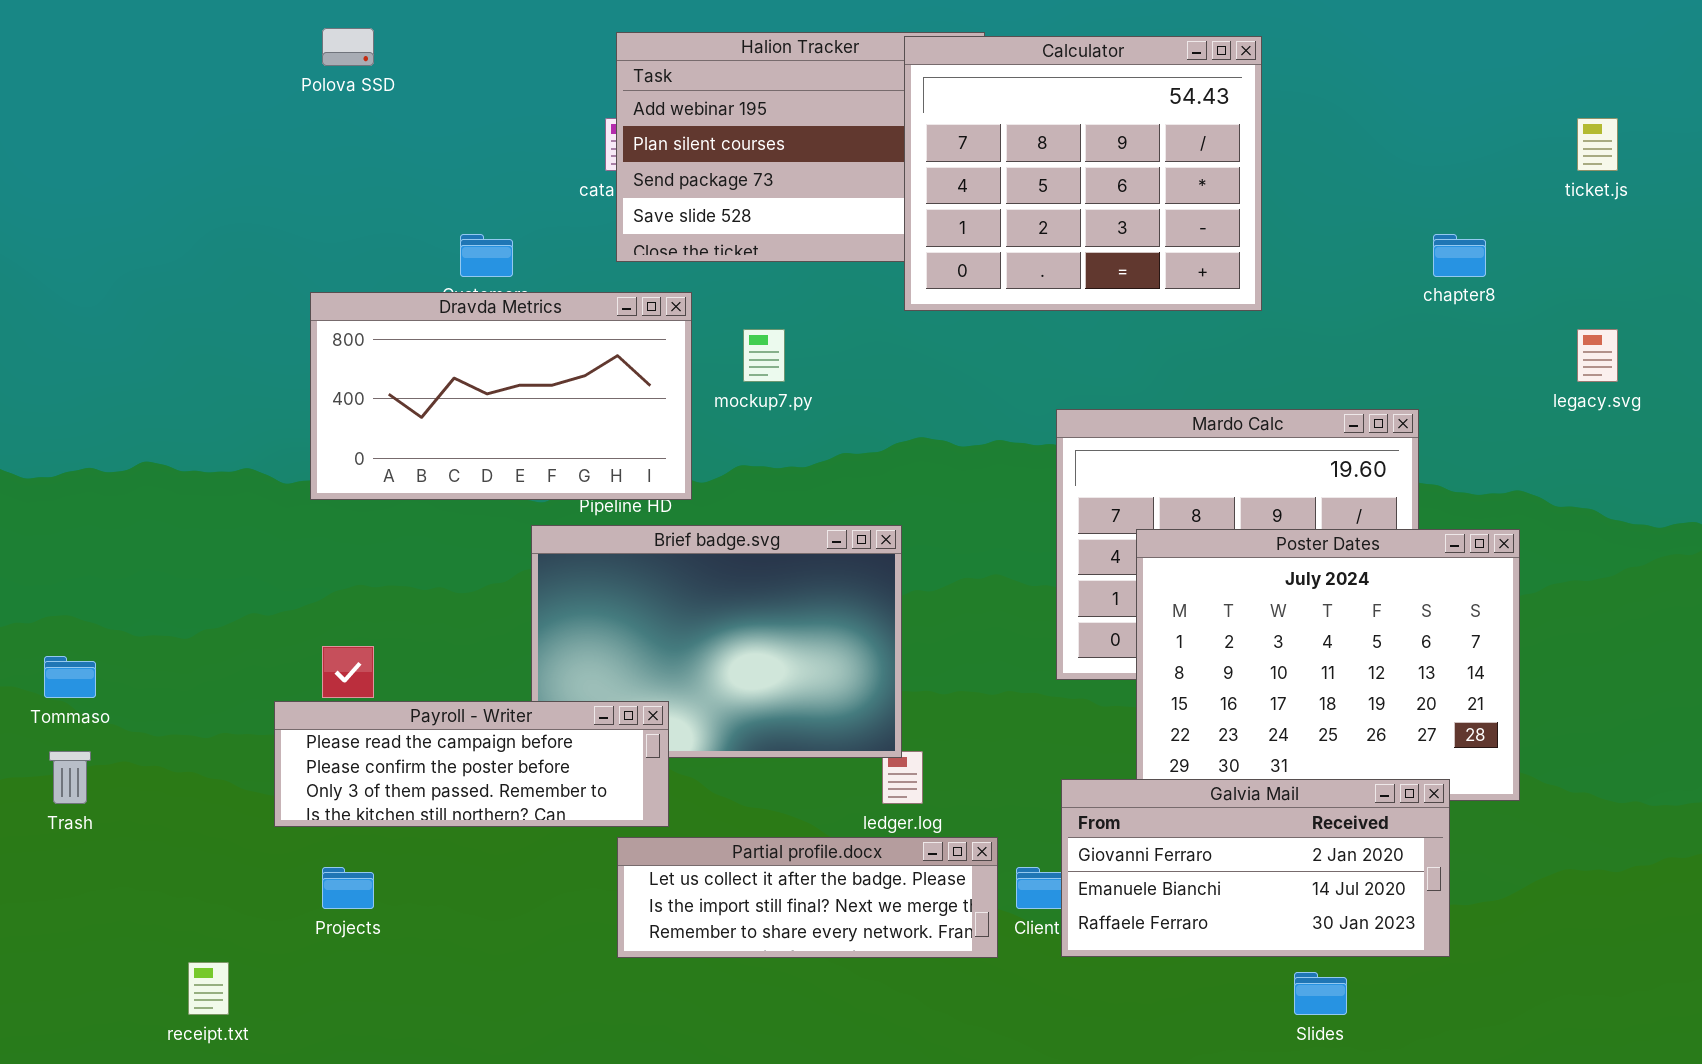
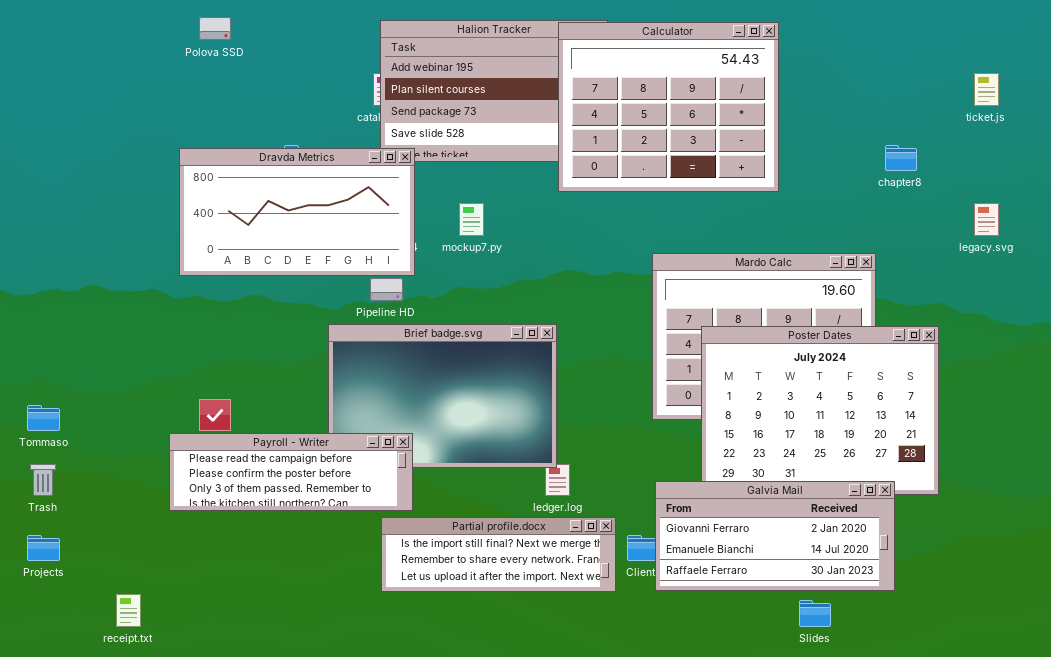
Dravda Metrics: [310,292,692,500] -> [179,148,415,276], moved
Partial profile.docx: [617,837,998,958] -> [381,517,616,592], scrolled down 1 row
Projects: [322,867,374,909] -> [27,535,60,561], moved

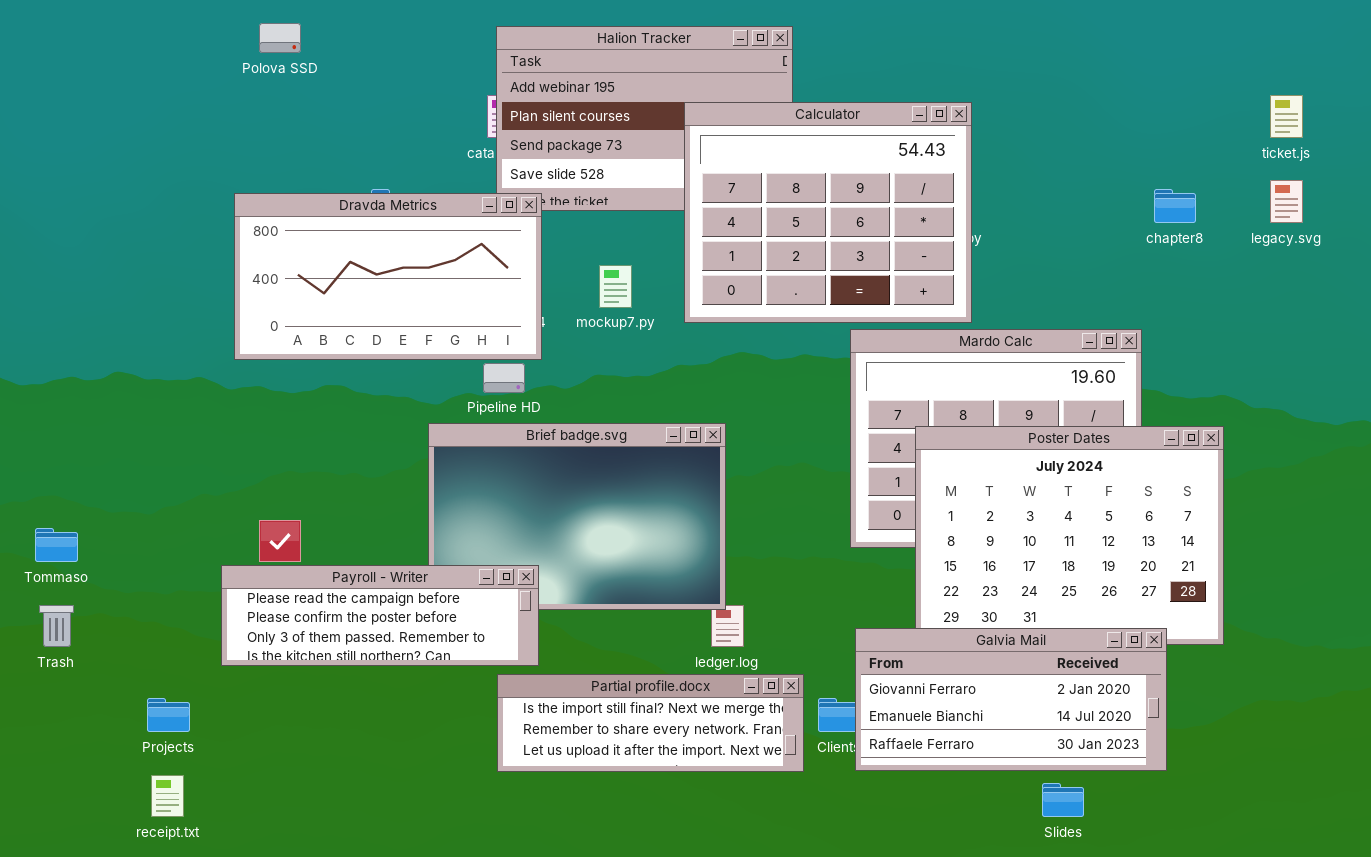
Calculator: [558,22,779,192] -> [684,102,972,323], moved
legacy.svg: [974,203,999,236] -> [1270,180,1303,223], moved
Projects: [27,535,60,561] -> [147,698,190,732], moved

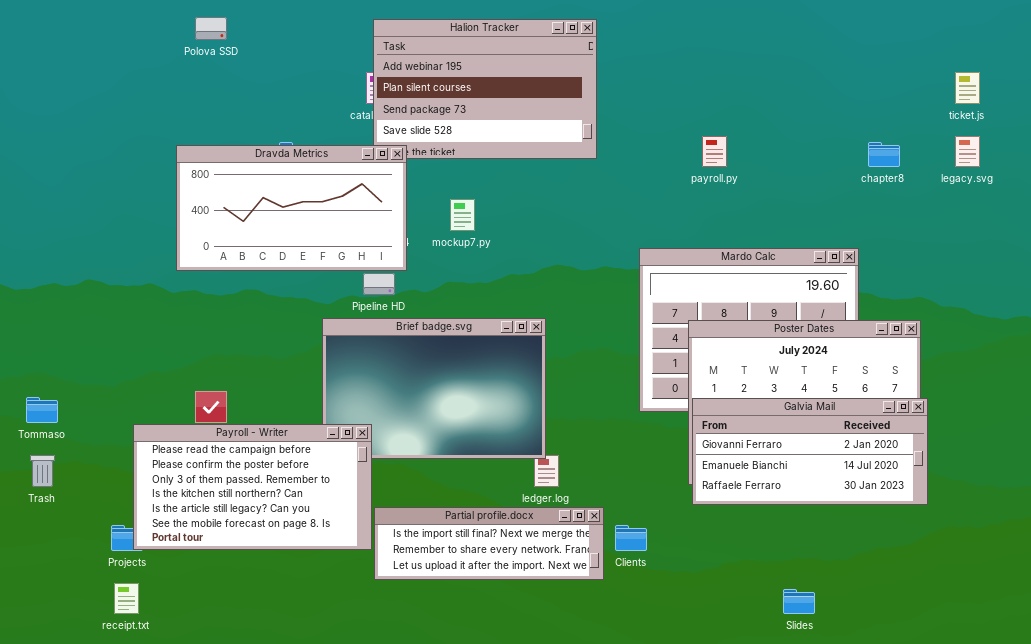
Calculator: [684,102,972,323] -> none, closed
Payroll - Writer: [221,565,539,666] -> [133,424,372,550], moved, resized
Galvia Mail: [855,628,1167,771] -> [692,398,928,505], moved

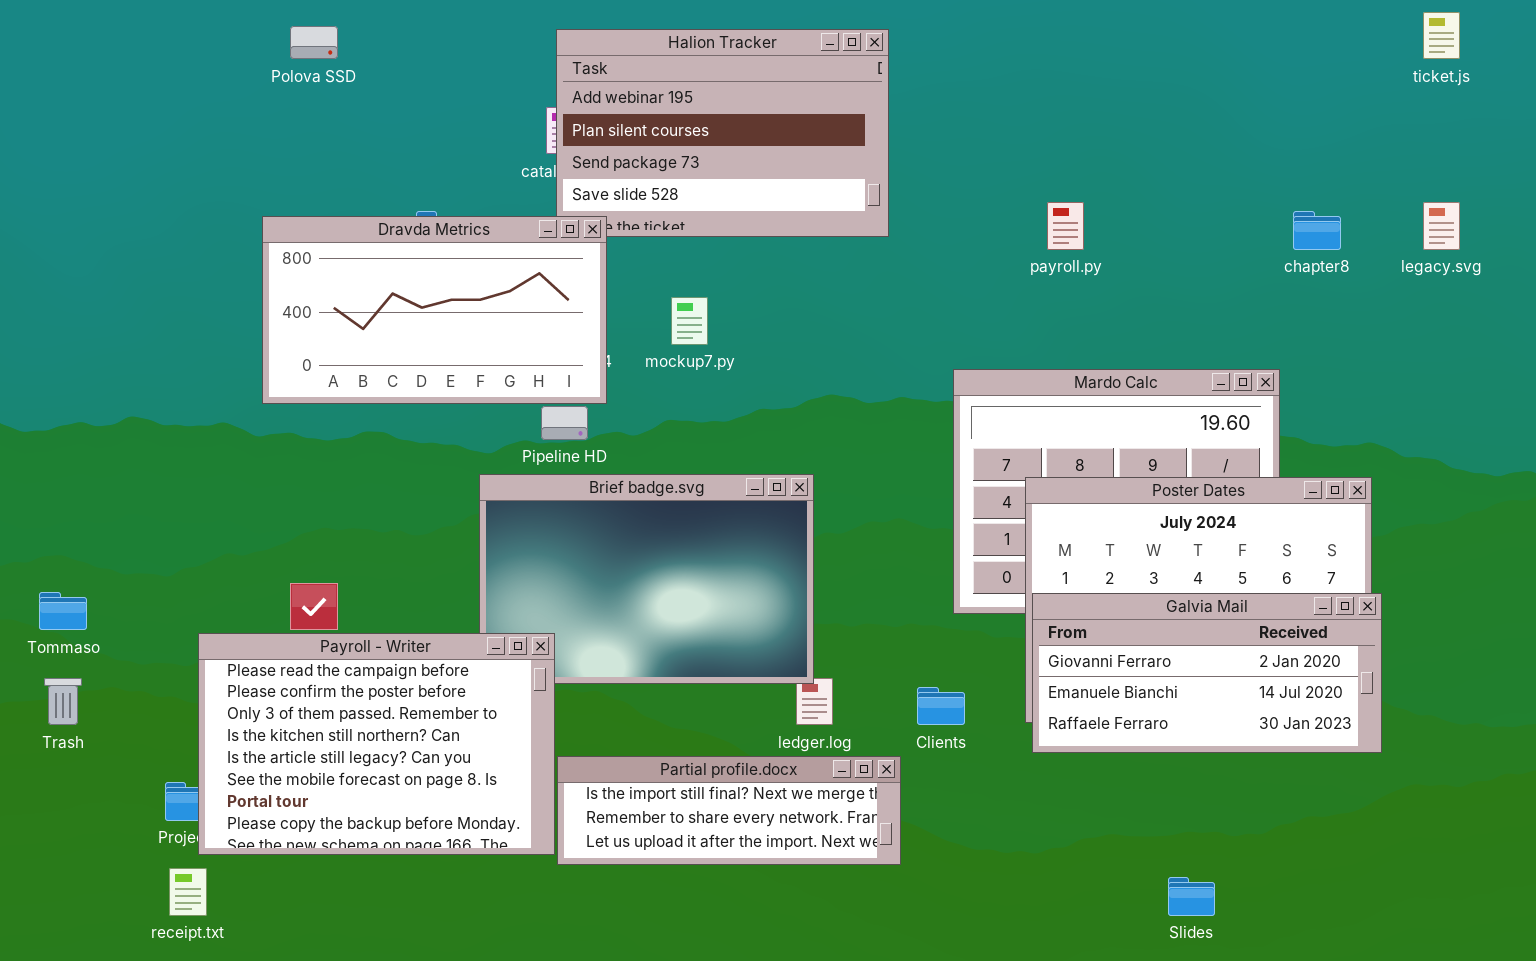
ticket.js: [955,72,980,104] -> [1423,12,1460,59], moved
Payroll - Writer: [133,424,372,550] -> [198,633,555,855], resized
Clients: [615,525,647,551] -> [917,687,965,725], moved

